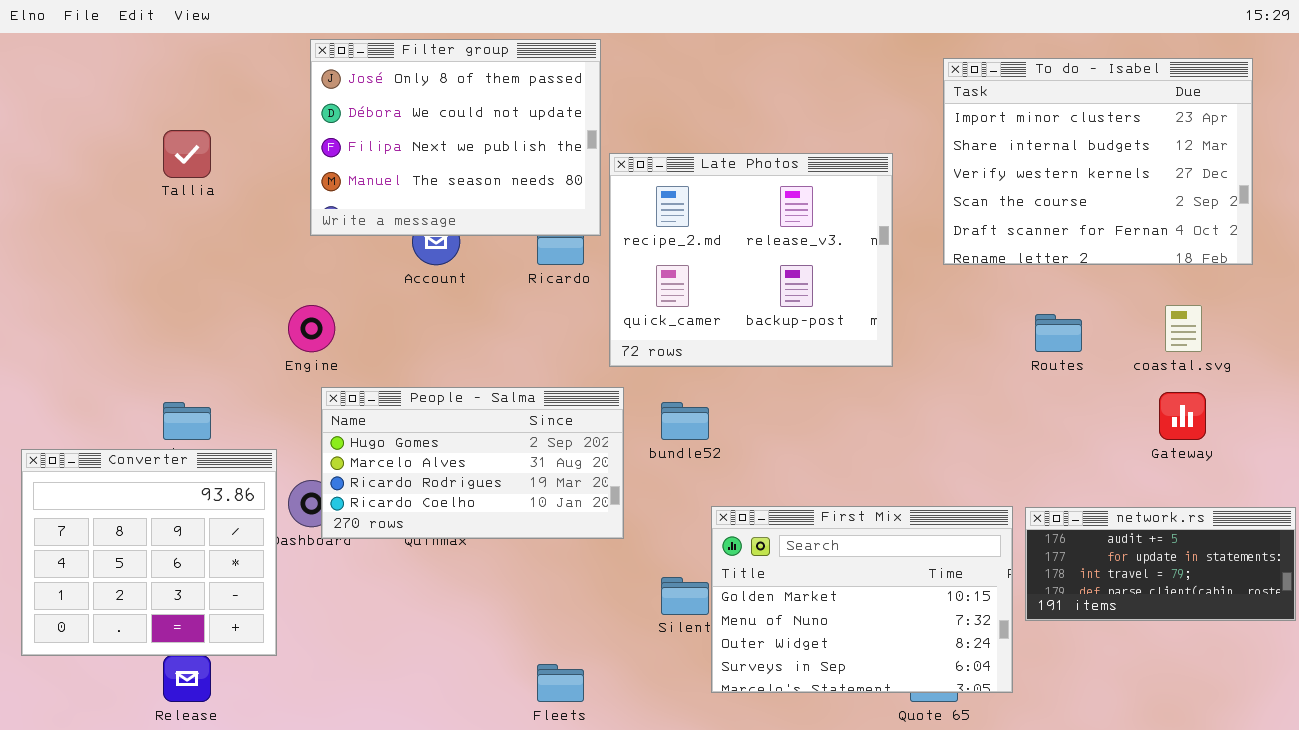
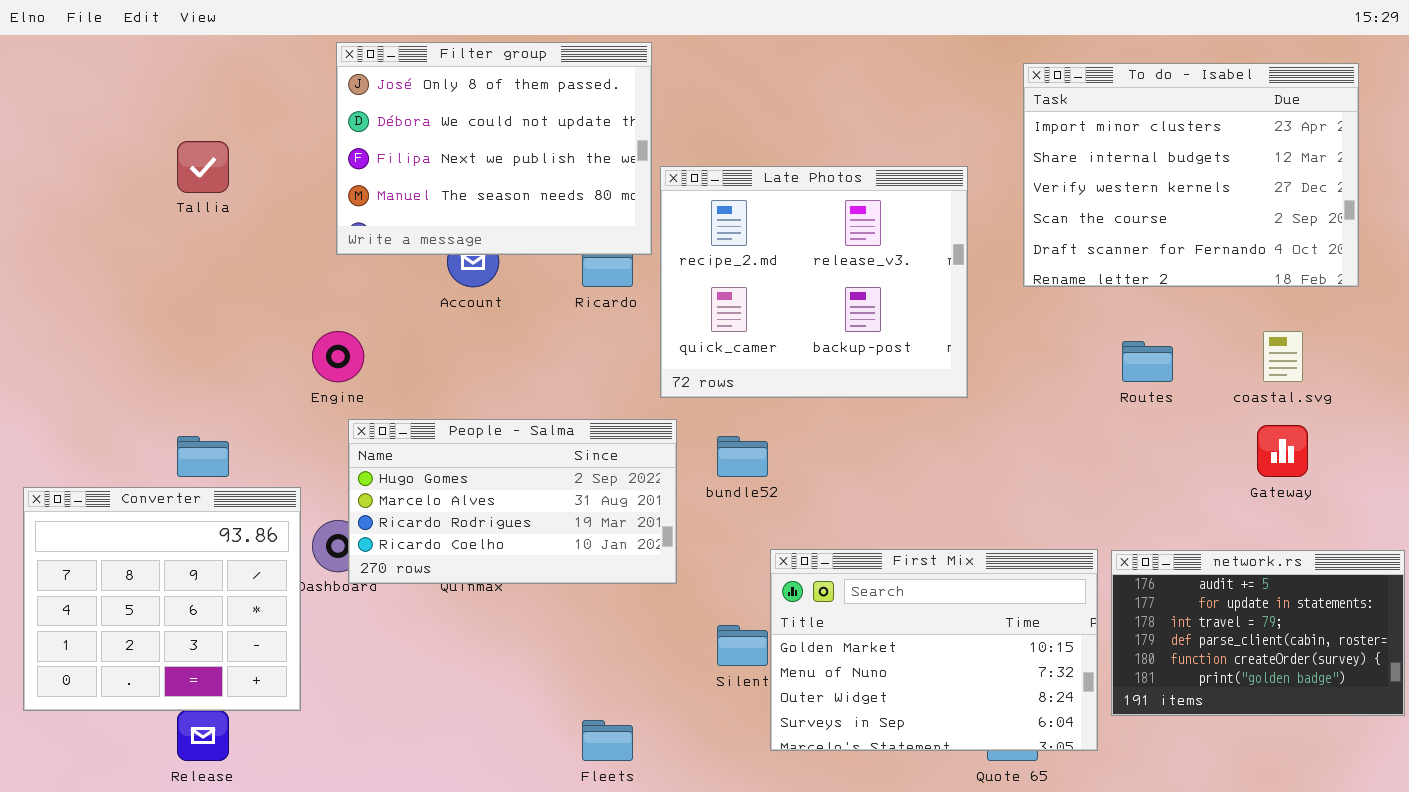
network.rs: [1025,507,1296,621] -> [1111,550,1405,716], resized

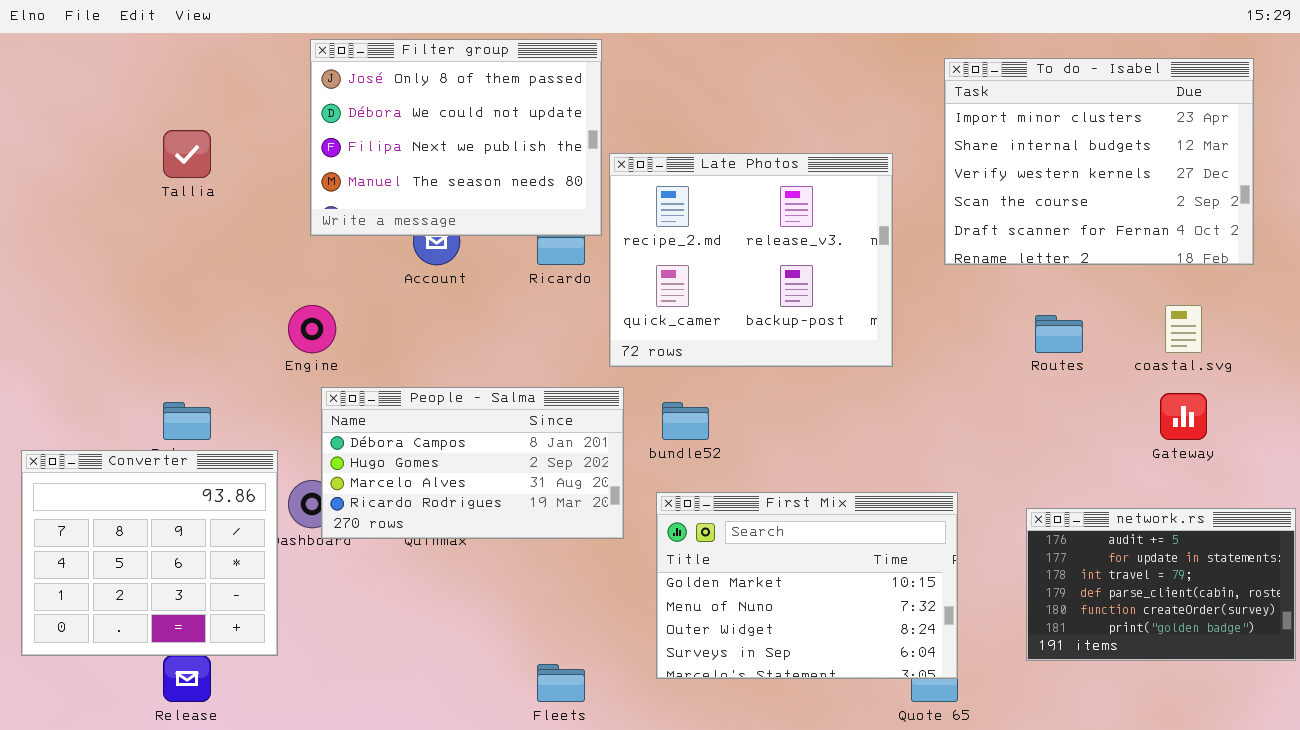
People - Salma: [348,419,677,584] -> [321,387,624,539], scrolled up 1 row
First Mix: [770,549,1098,751] -> [656,492,958,679], moved

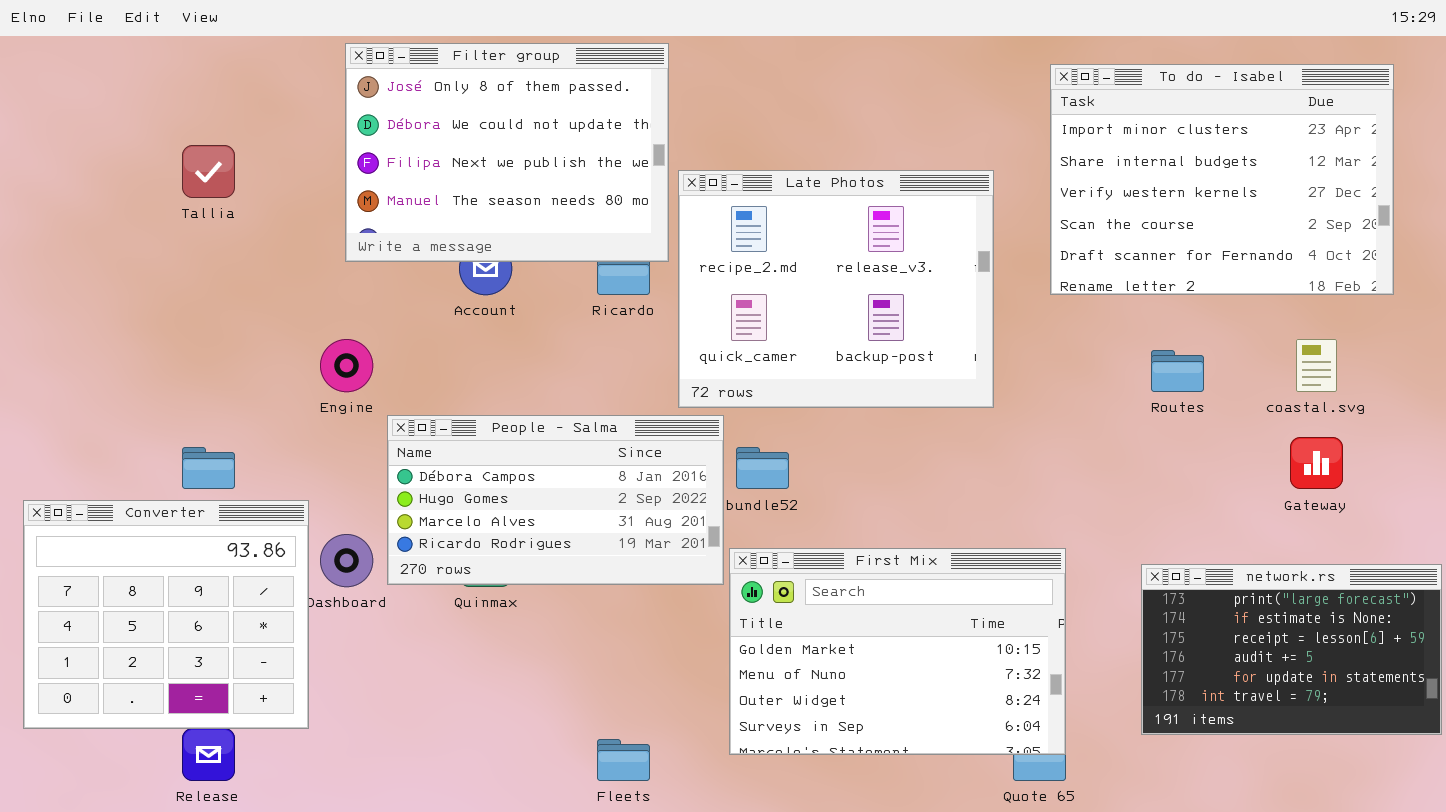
People - Salma: [321,387,624,539] -> [387,415,724,585], moved
network.rs: [1026,508,1296,661] -> [1141,564,1442,735], scrolled up 3 rows

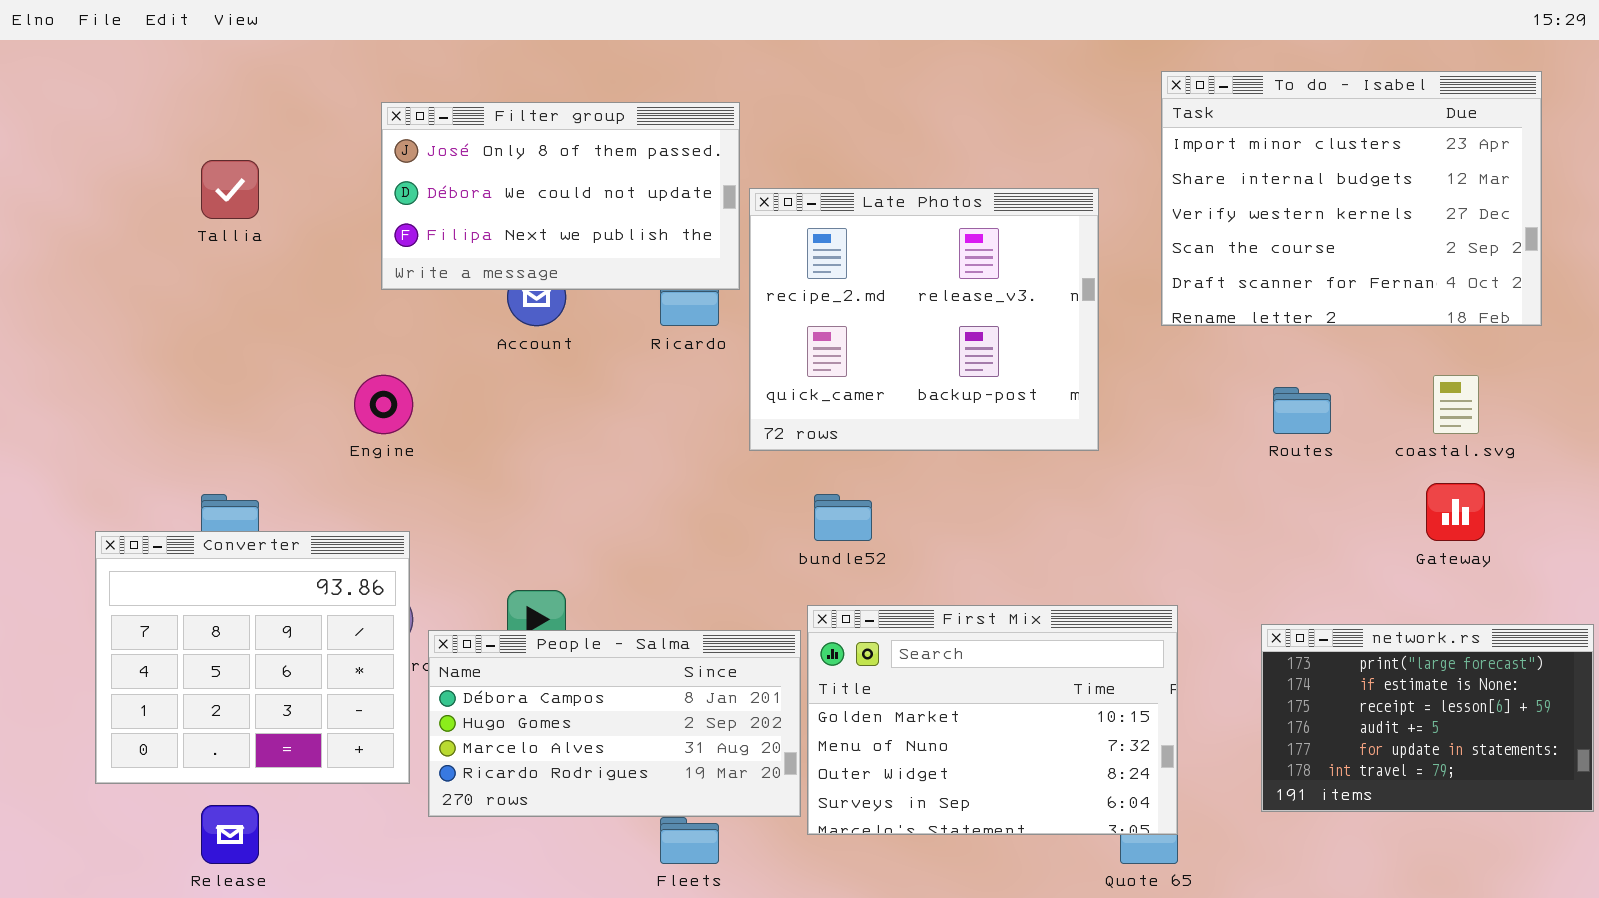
Filter group: [345,43,669,262] -> [381,102,740,290], resized
People - Salma: [387,415,724,585] -> [428,630,801,817], moved
Converter: [23,500,309,729] -> [95,531,410,784], moved

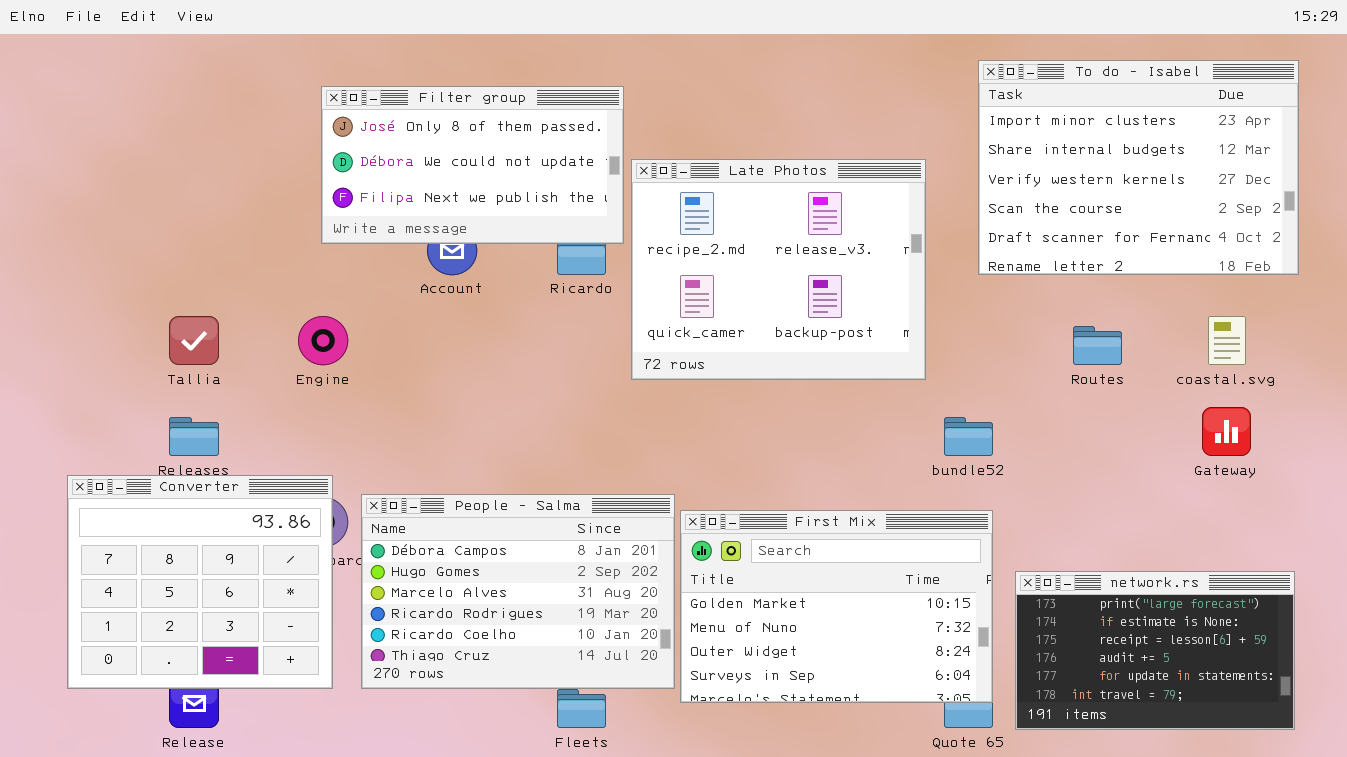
Tallia: [201,160,259,219] -> [169,316,219,365], moved
bundle52: [814,494,872,541] -> [944,417,993,456], moved
Converter: [95,531,410,784] -> [67,475,333,689], moved
network.rs: [1261,624,1594,812] -> [1015,571,1295,730], moved
People - Salma: [428,630,801,817] -> [361,494,675,689], resized

